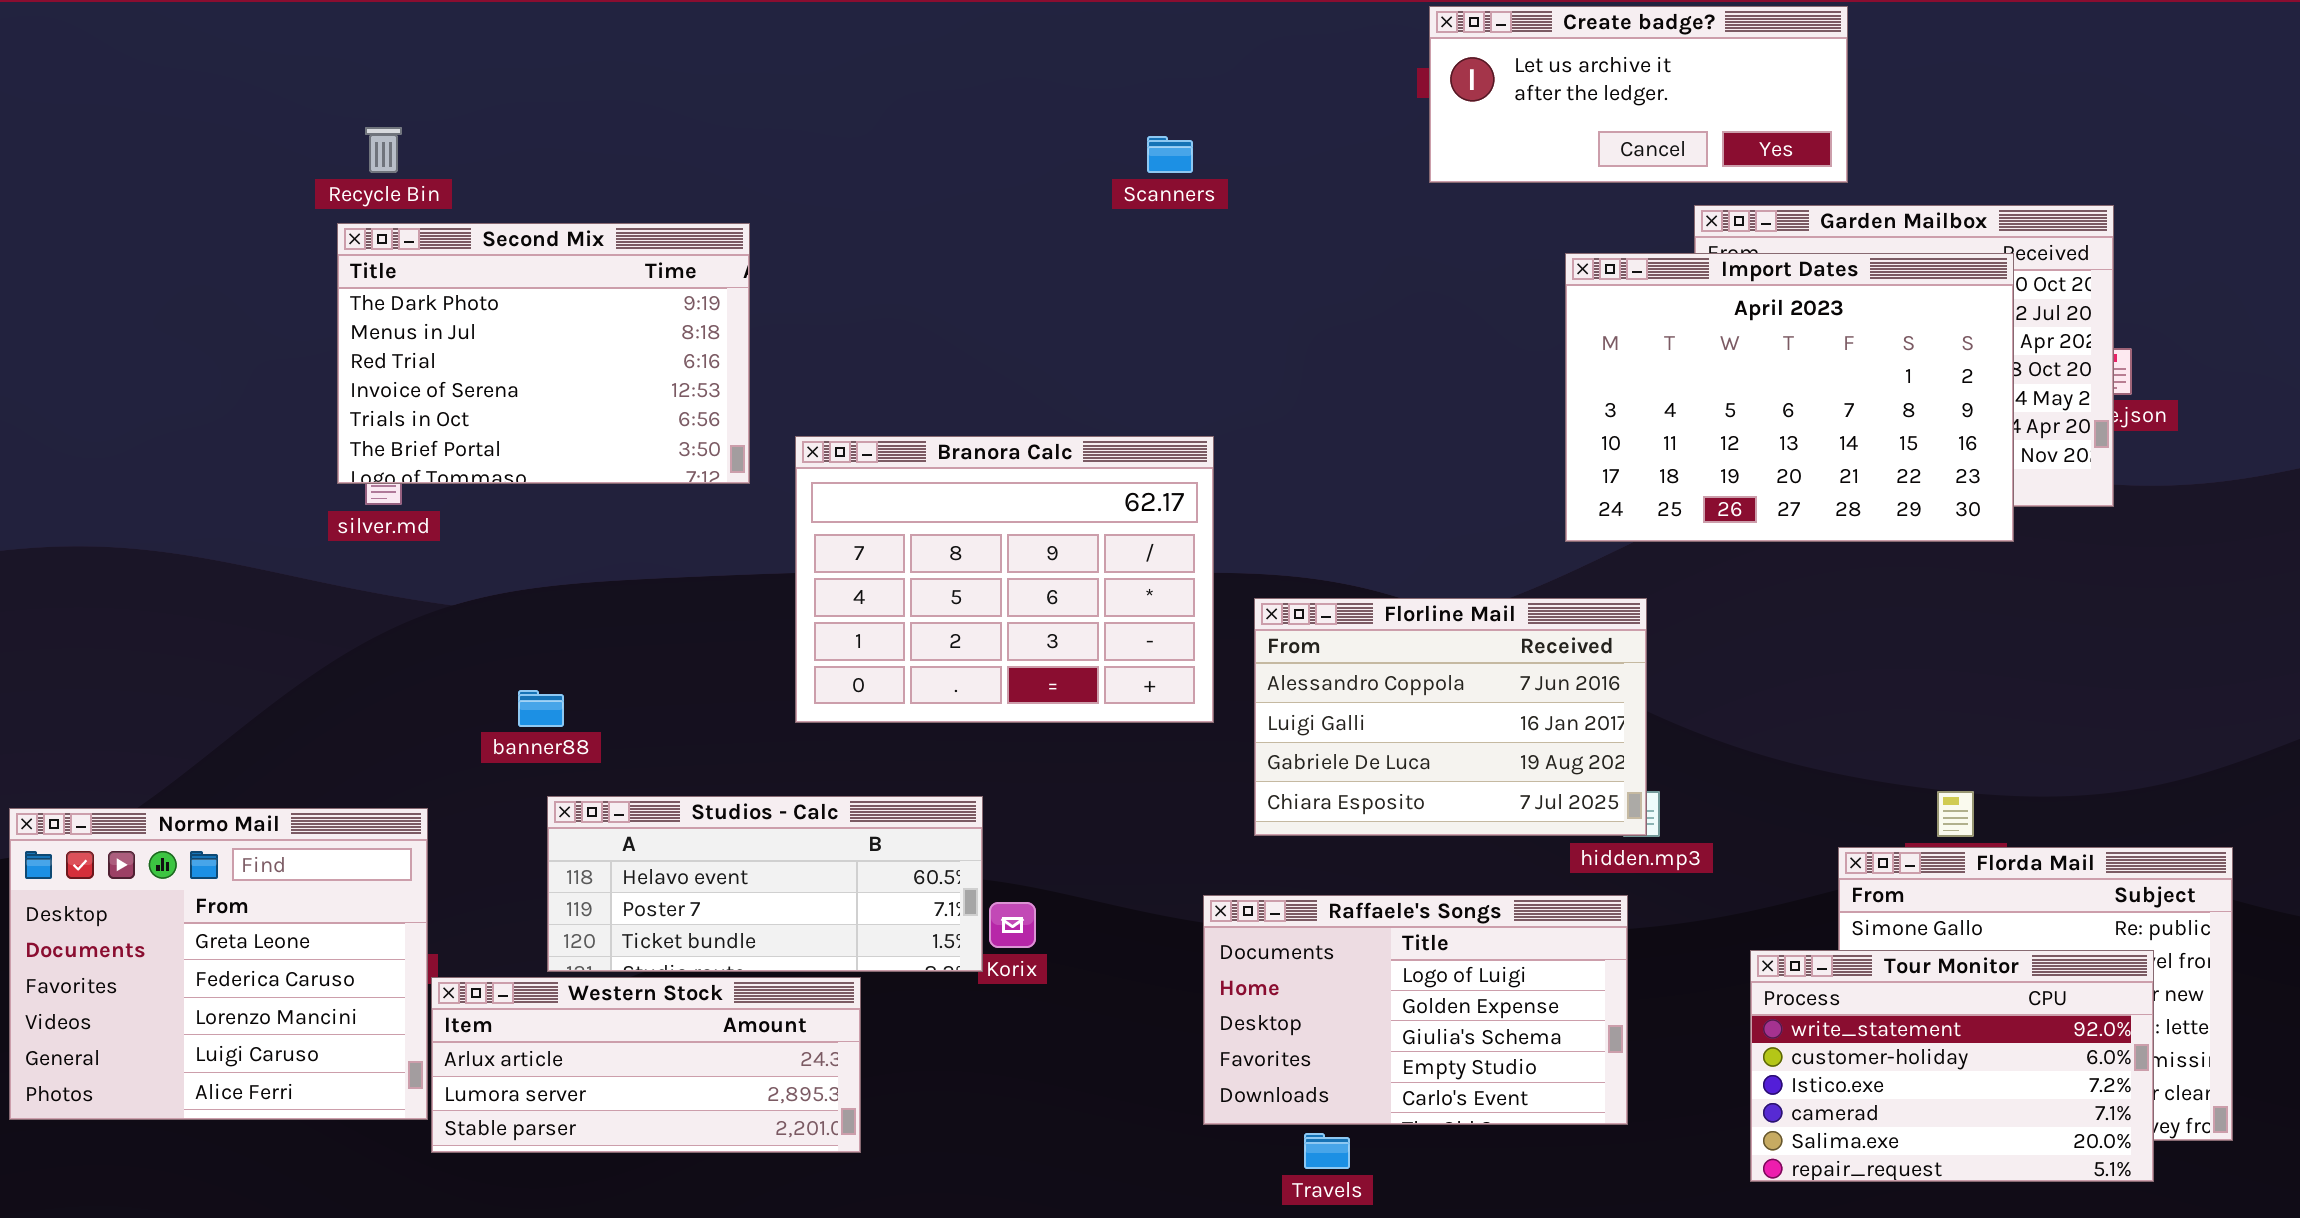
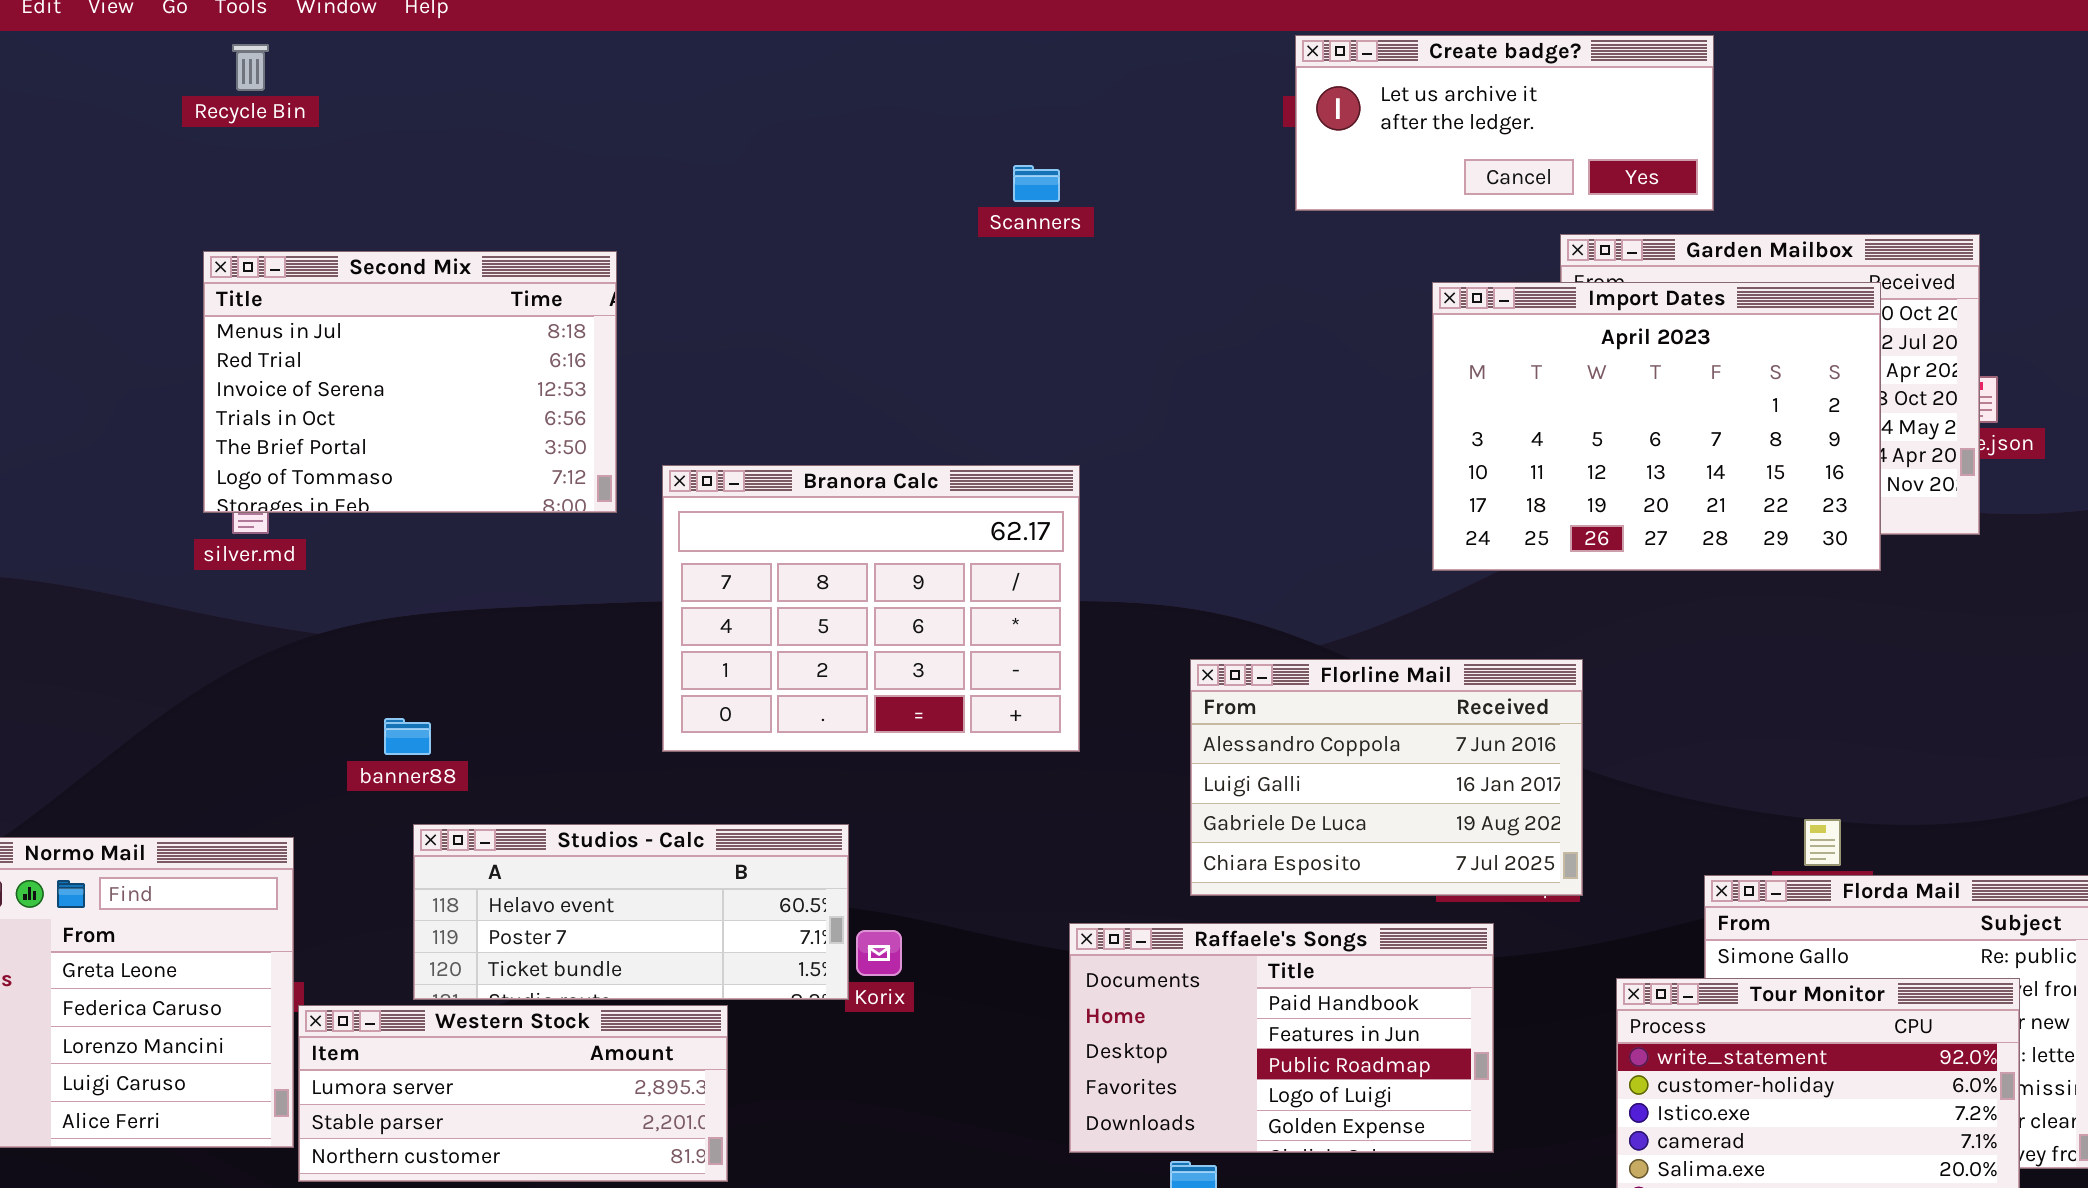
Recycle Bin: [365,127,402,173] -> [232,44,269,91], moved
Second Mix: [337,223,750,484] -> [203,251,617,513], scrolled down 1 row
Florline Mail: [1254,598,1647,836] -> [1190,659,1583,896], moved
Raffaele's Songs: [1203,895,1628,1125] -> [1069,923,1494,1153], scrolled up 3 rows
Western Stock: [431,977,861,1153] -> [298,1005,728,1182], scrolled down 1 row

